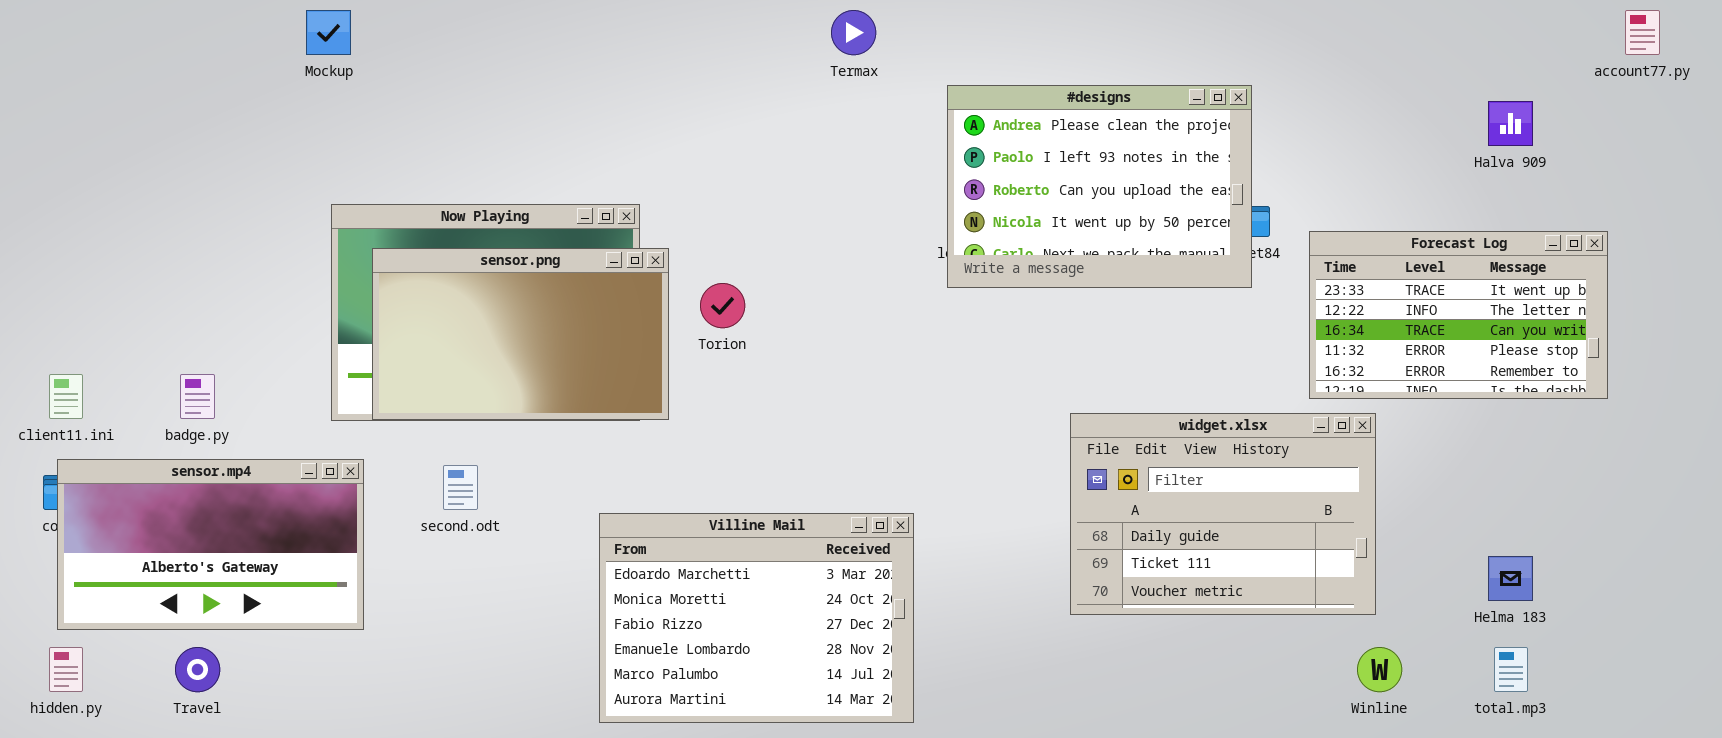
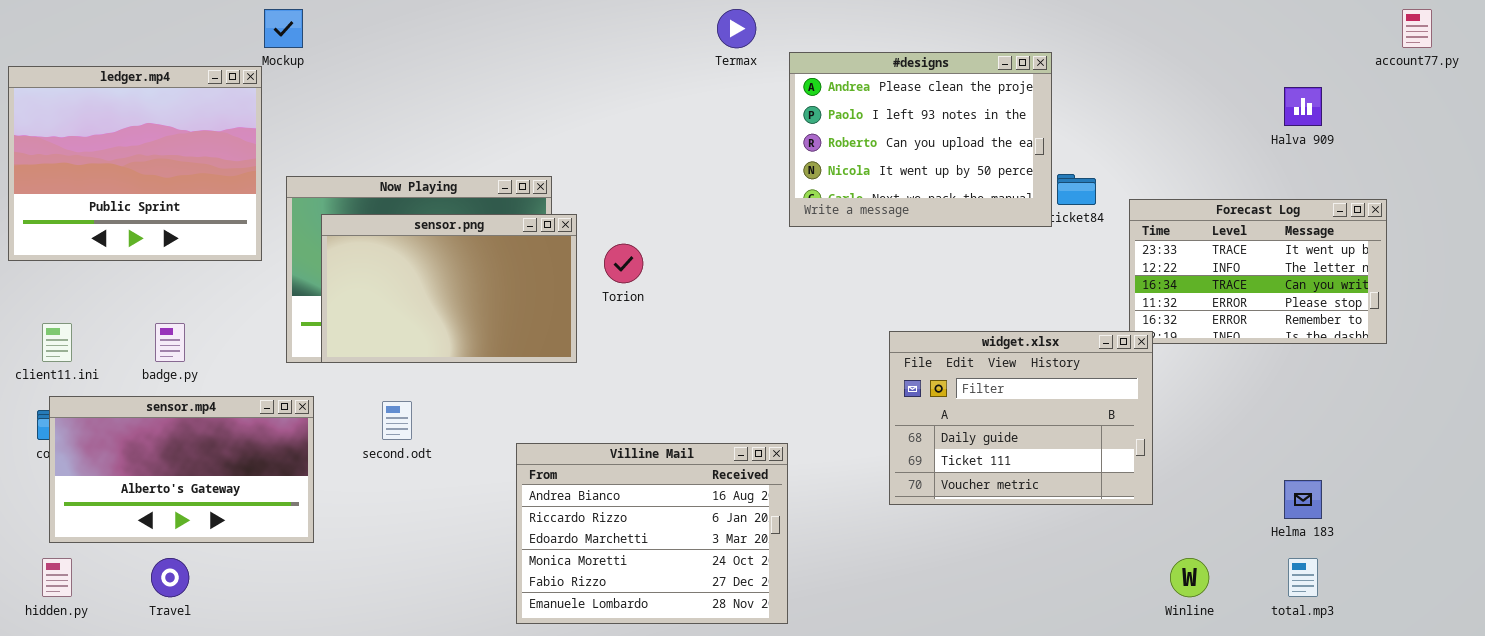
ledger.mp4: none -> [8,66,262,261], opened
#designs: [947,85,1252,288] -> [789,52,1052,227], moved
widget.xlsx: [1070,413,1376,615] -> [889,331,1153,505], moved
Villine Mail: [599,513,914,723] -> [516,443,788,624], scrolled up 2 rows

